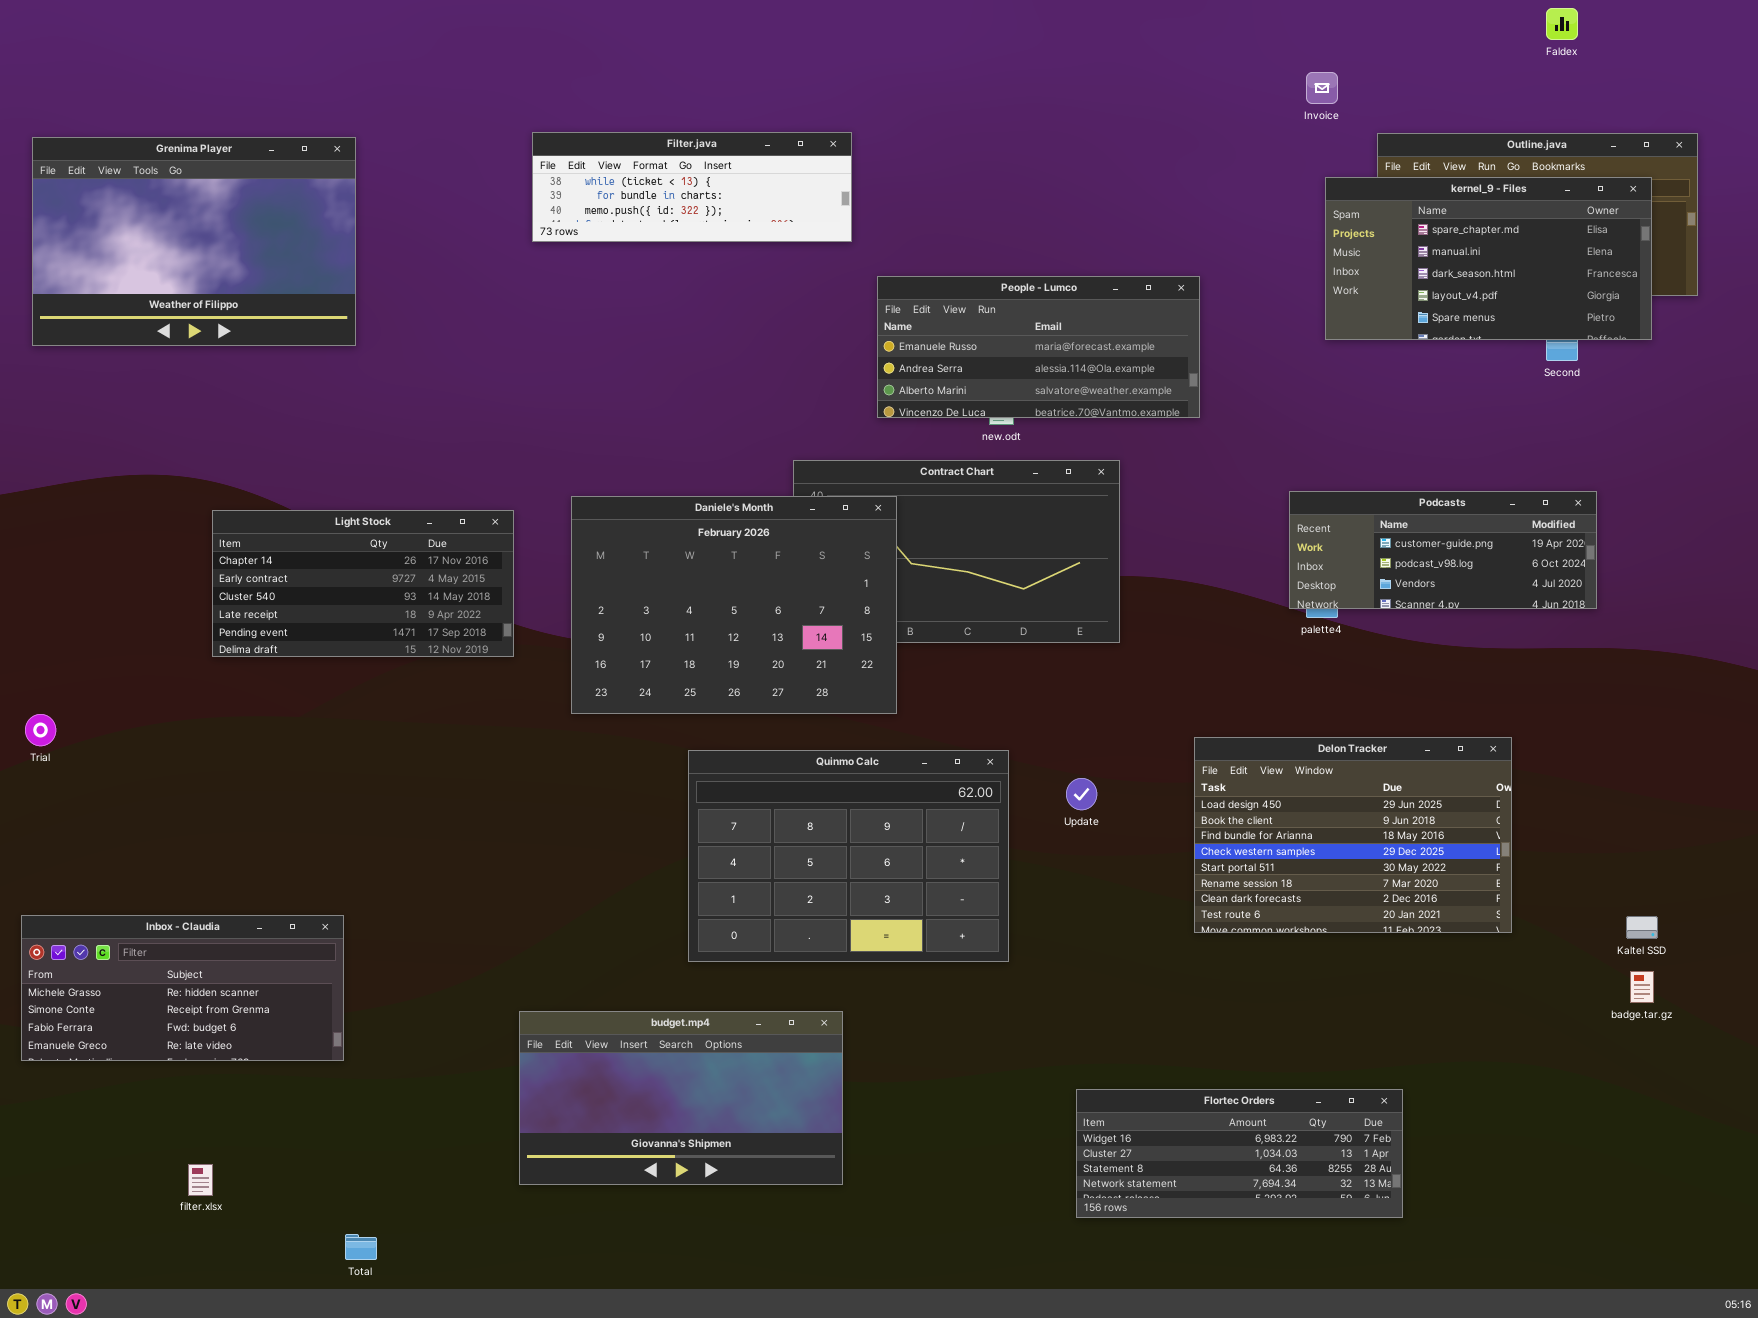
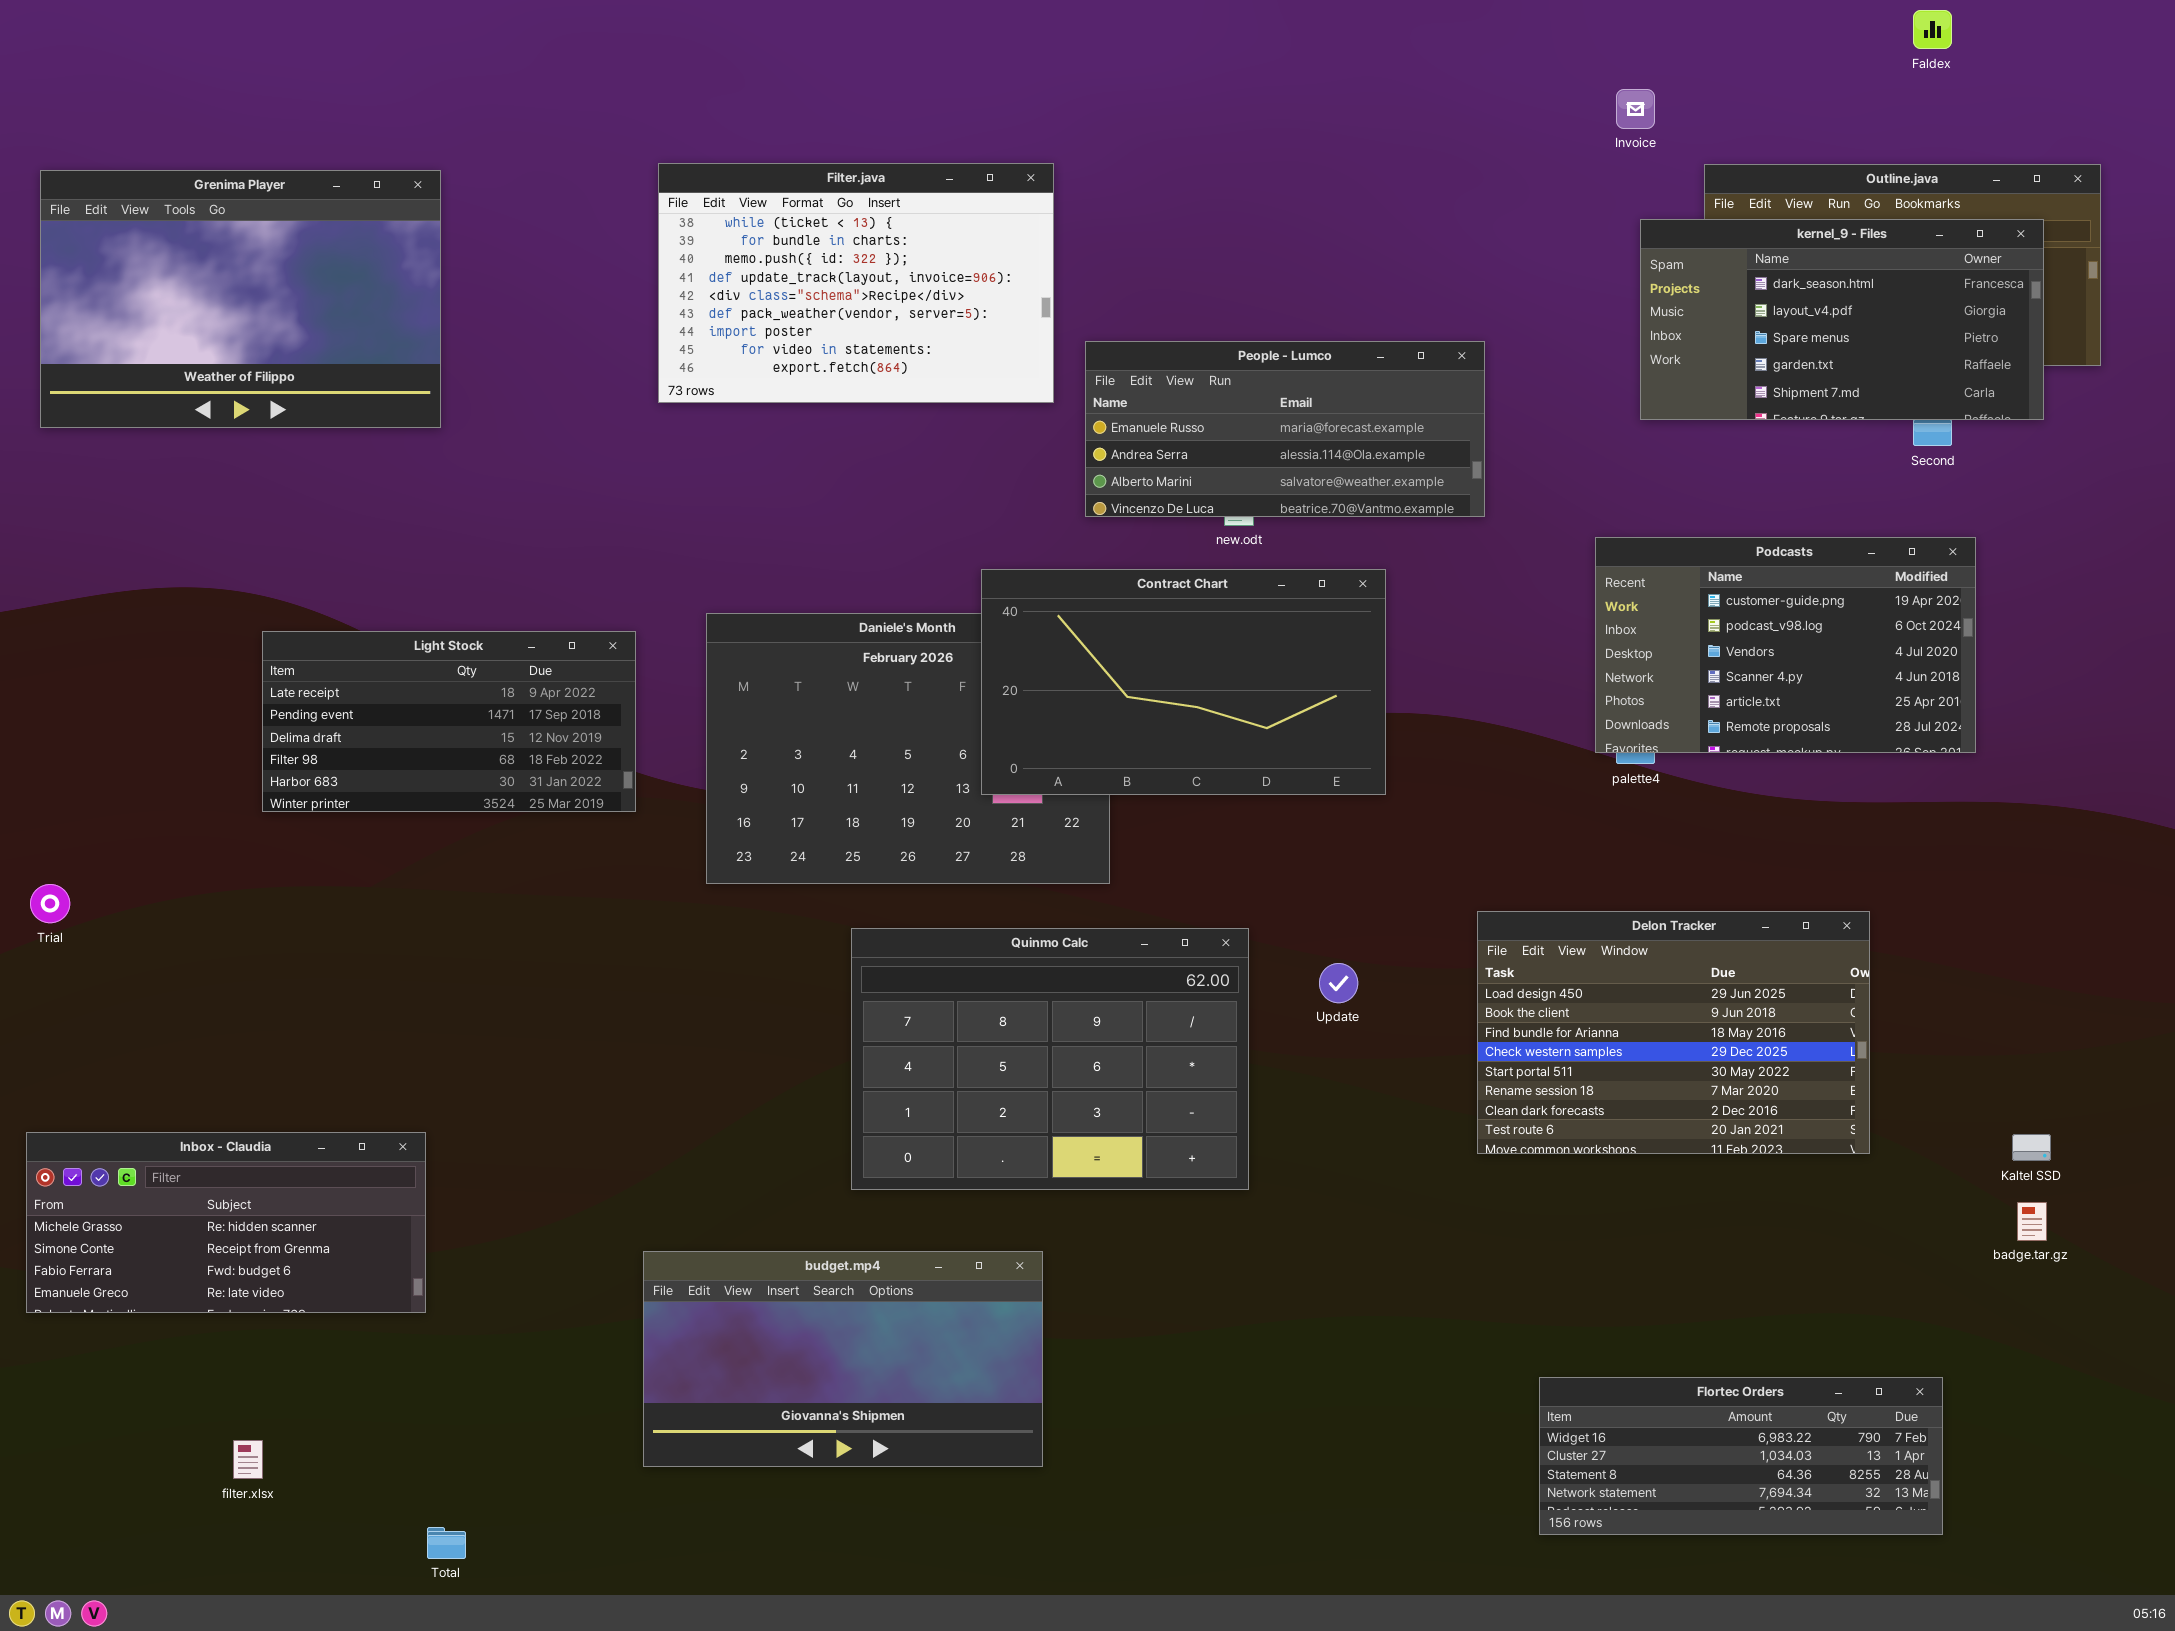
Filter.java: [532,132,852,242] -> [658,163,1054,403], resized
kernel_9 - Files: [1325,177,1652,340] -> [1640,219,2044,420], scrolled down 2 rows
Contract Chart: [793,460,1120,643] -> [981,569,1386,795], raised
Podcasts: [1289,491,1597,609] -> [1595,537,1976,753], resized
Light Stock: [212,510,514,657] -> [262,631,636,812], scrolled down 3 rows
Flortec Orders: [1076,1089,1403,1218] -> [1539,1377,1943,1535], moved

